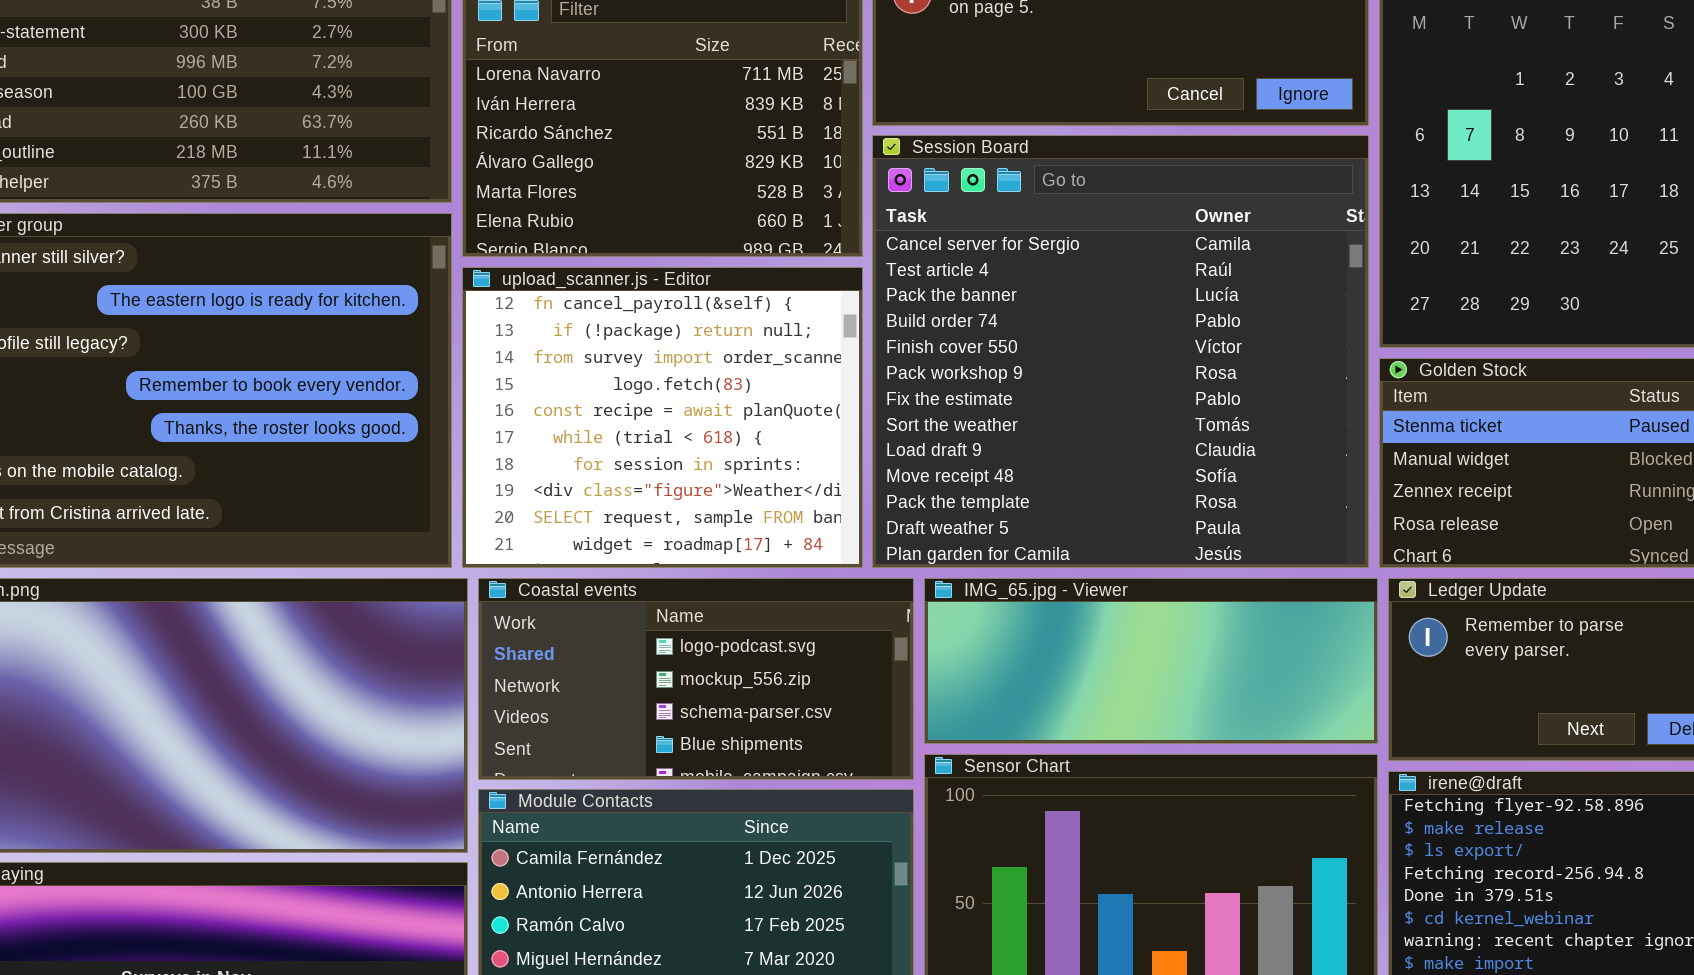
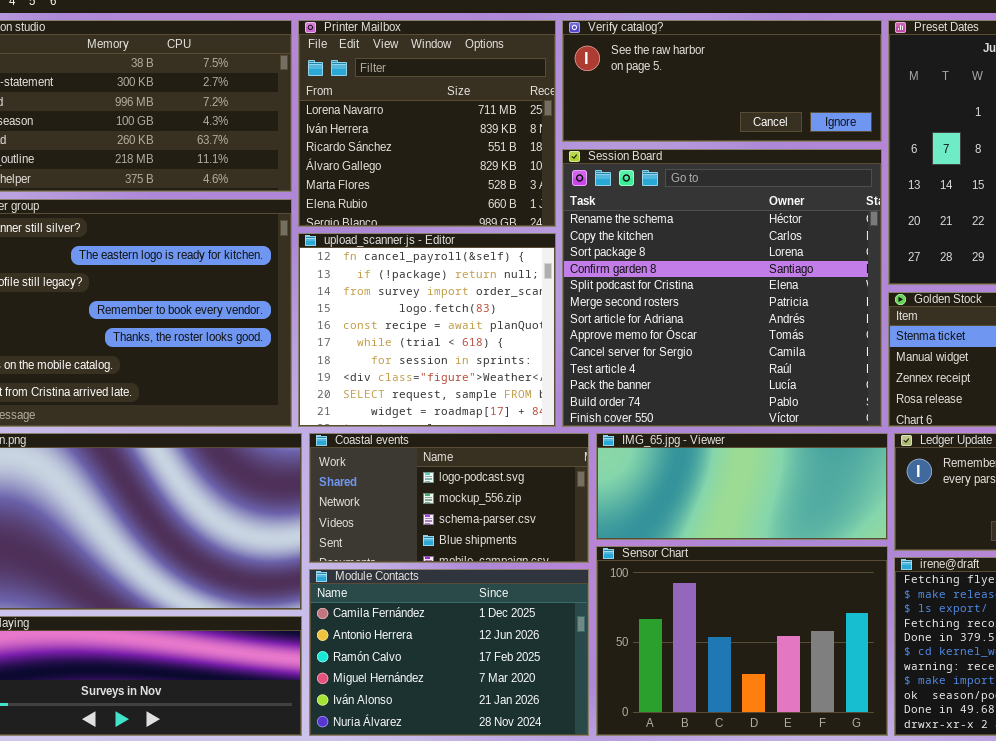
Session Board: [872,135,1369,568] -> [562,149,882,427], scrolled up 8 rows

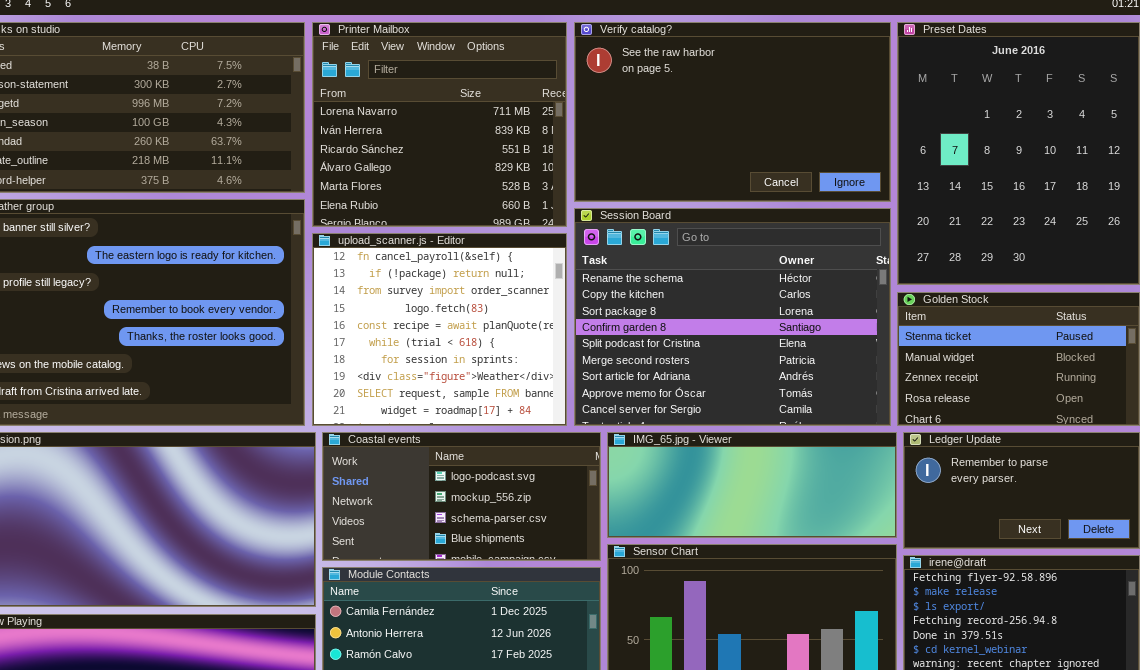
Verify catalog?: [562,20,882,142] -> [574,22,891,202], resized
Session Board: [562,149,882,427] -> [574,208,891,426], resized

